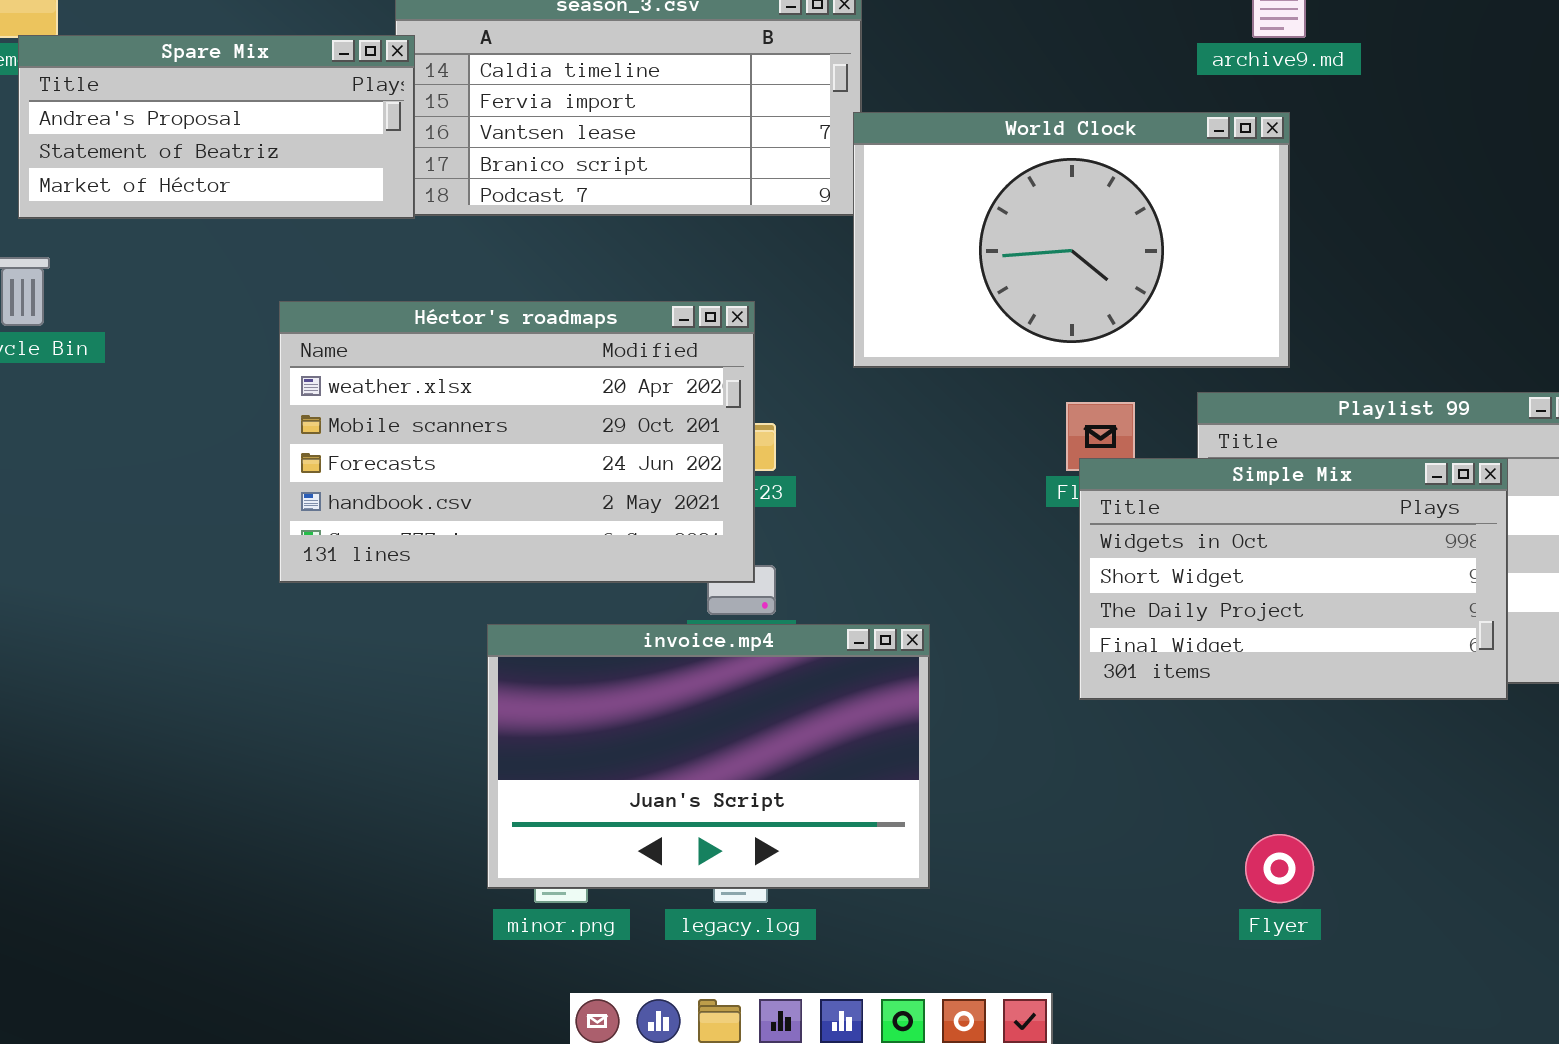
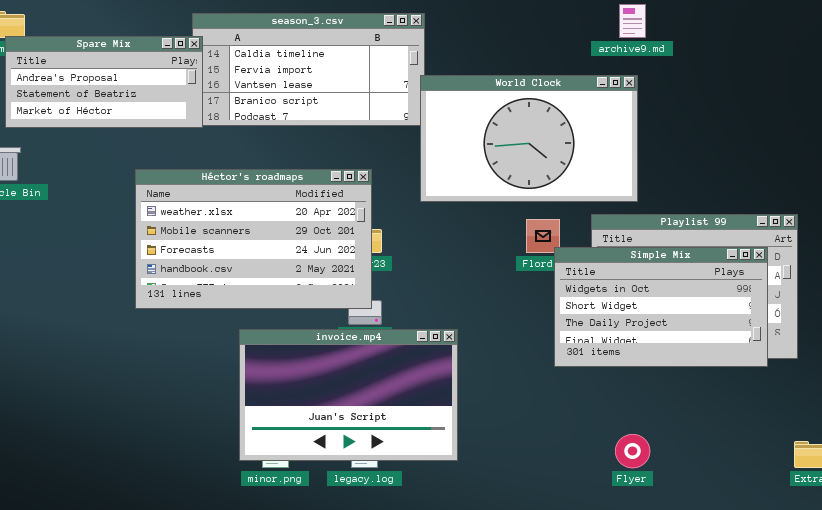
Simple Mix: [1079,458,1508,700] -> [554,247,768,367], moved

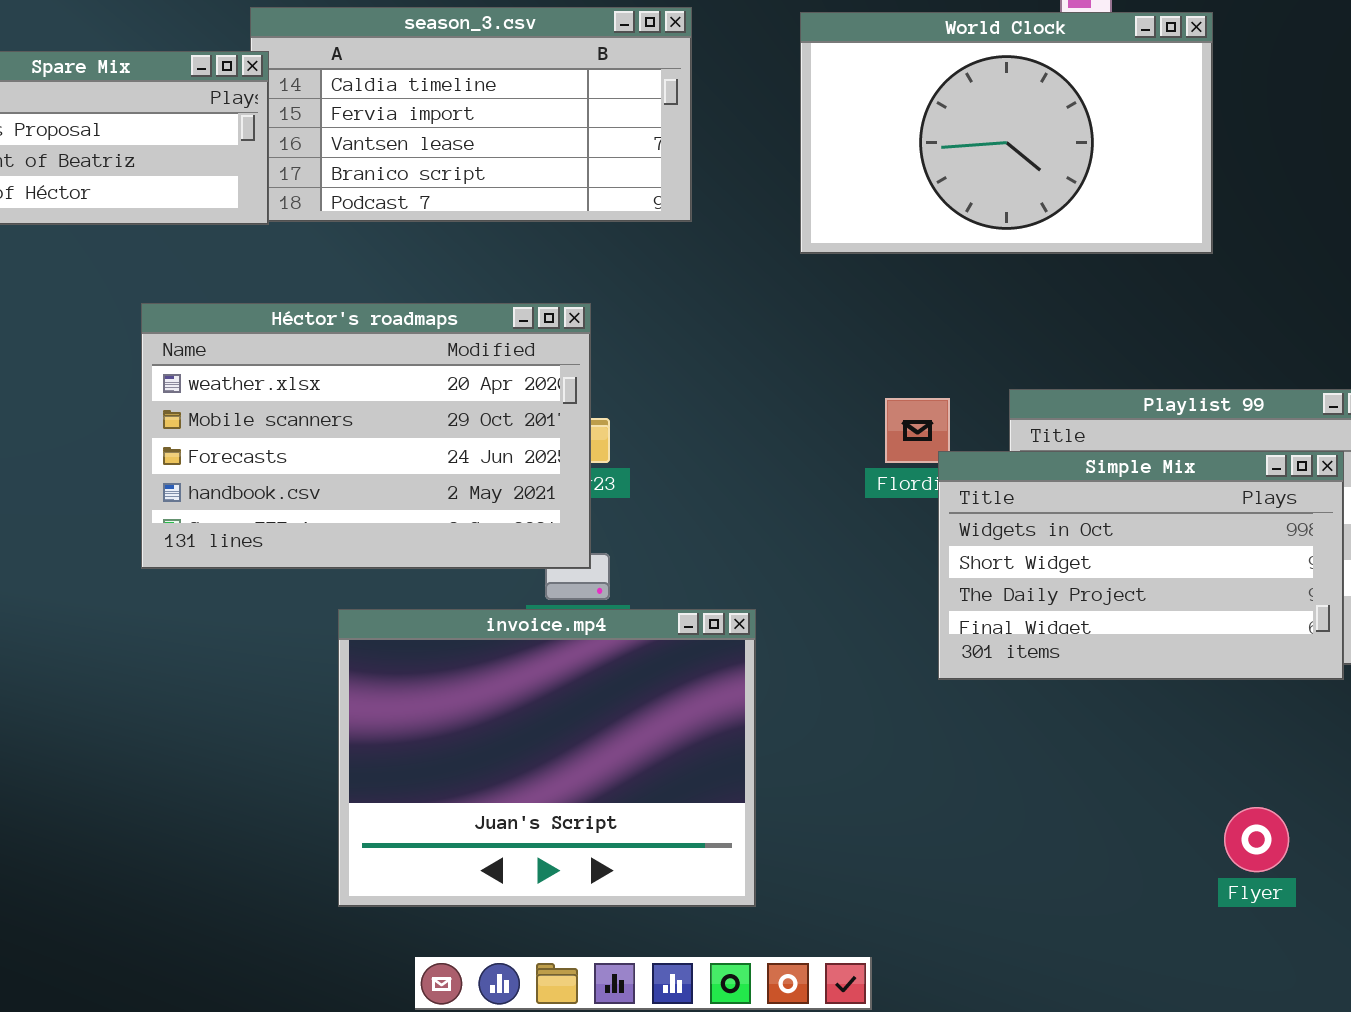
World Clock: [420,75,638,202] -> [800,12,1213,254], moved
invoice.mp4: [239,329,458,461] -> [338,609,756,907], resized
Flyer: [615,434,650,468] -> [1224,807,1289,872], moved

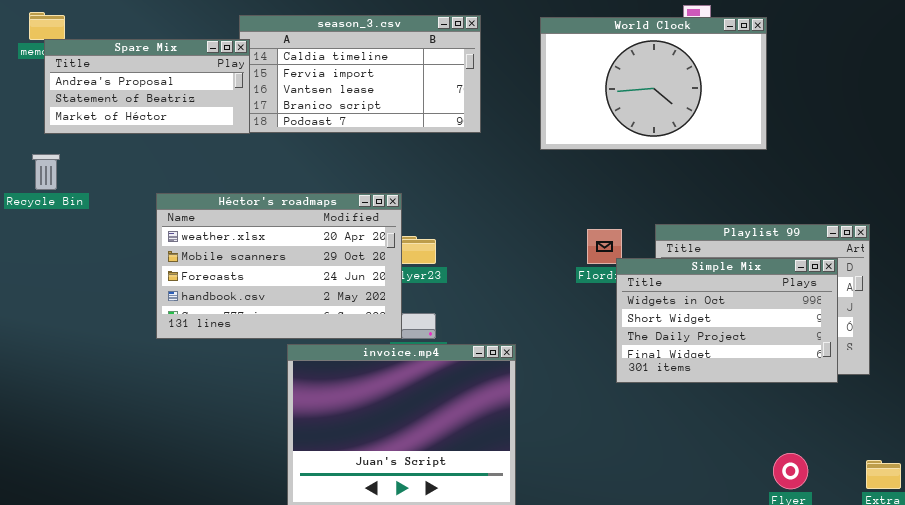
Héctor's roadmaps: [141,303,591,569] -> [156,193,402,339], moved

